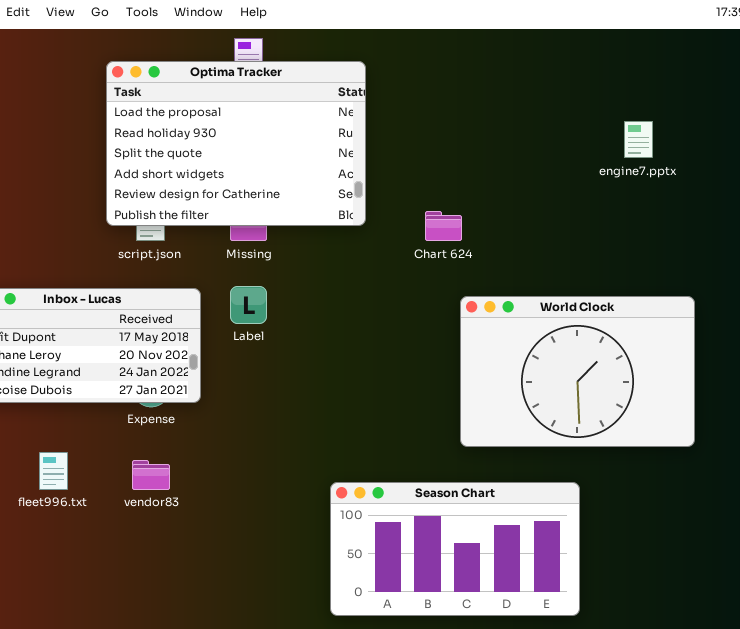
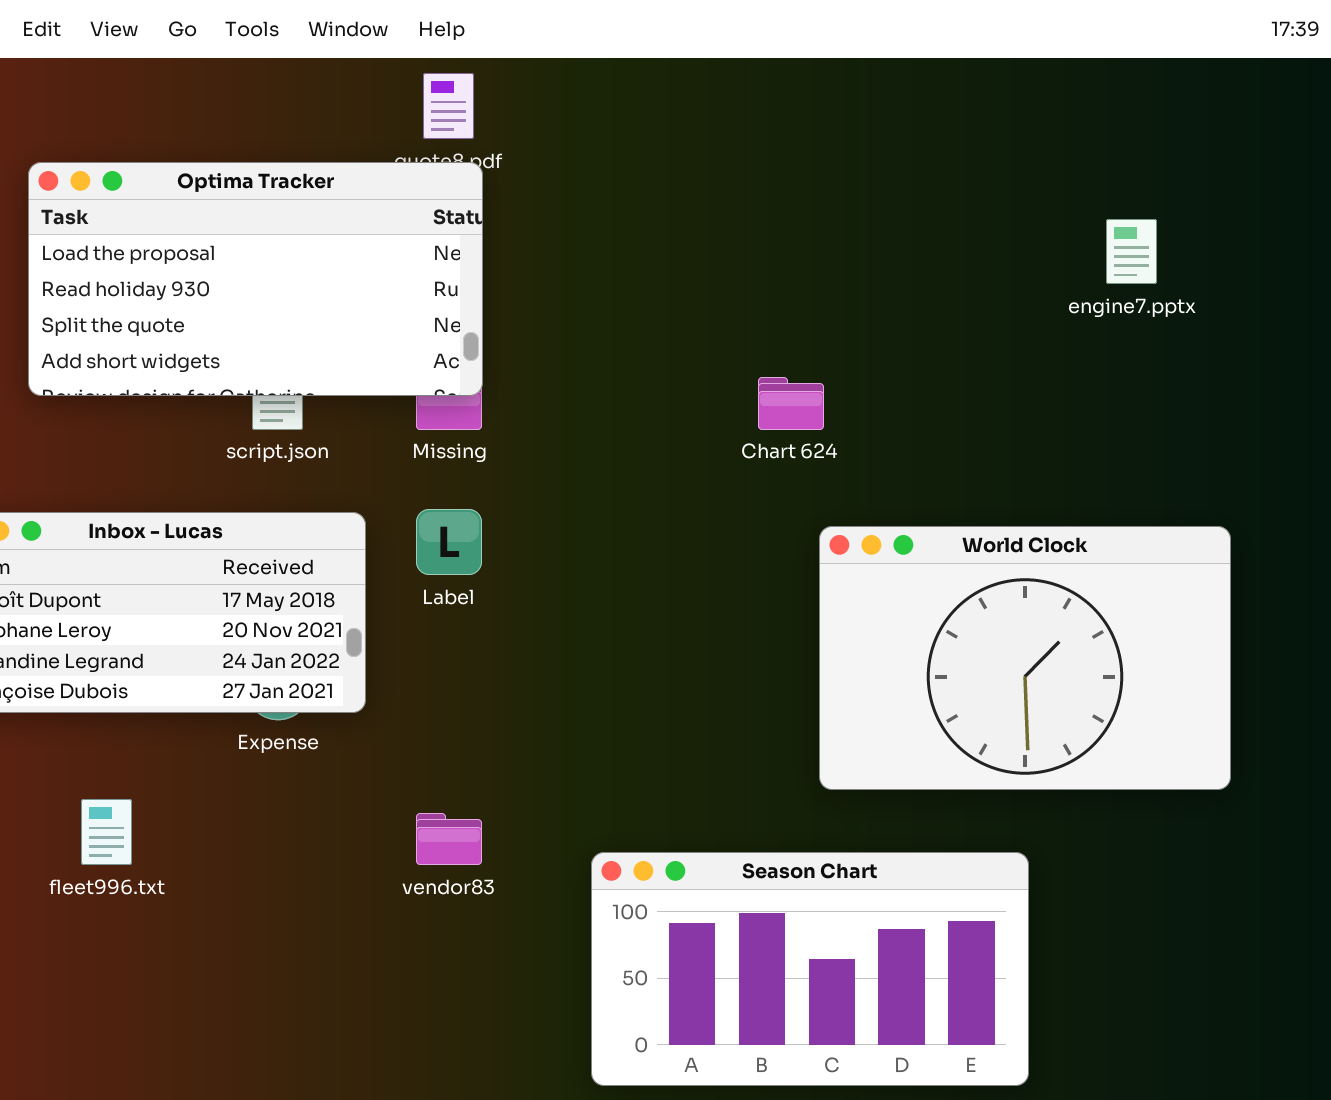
Optima Tracker: [106,61,366,226] -> [28,162,483,396], moved, resized
vendor83: [132,460,170,490] -> [416,813,482,865], moved

